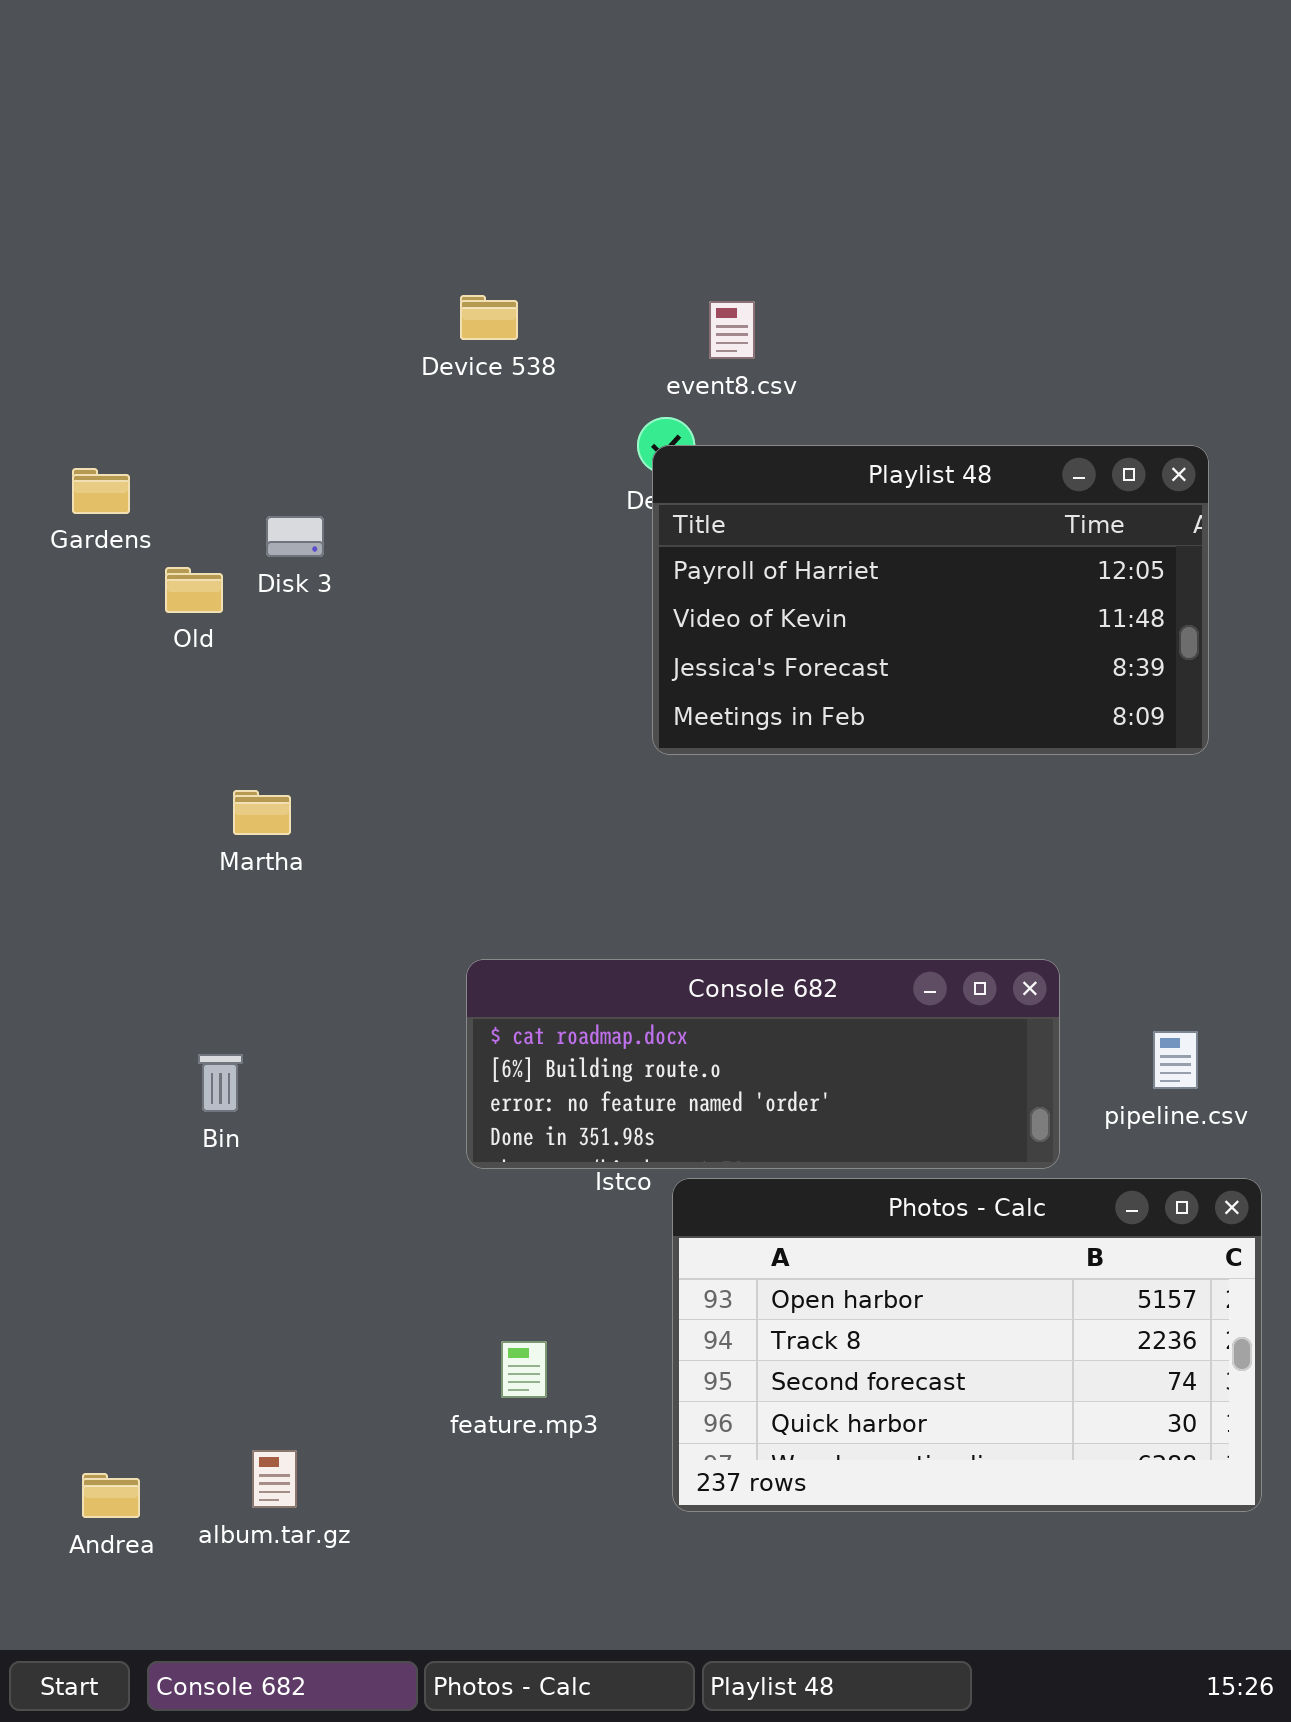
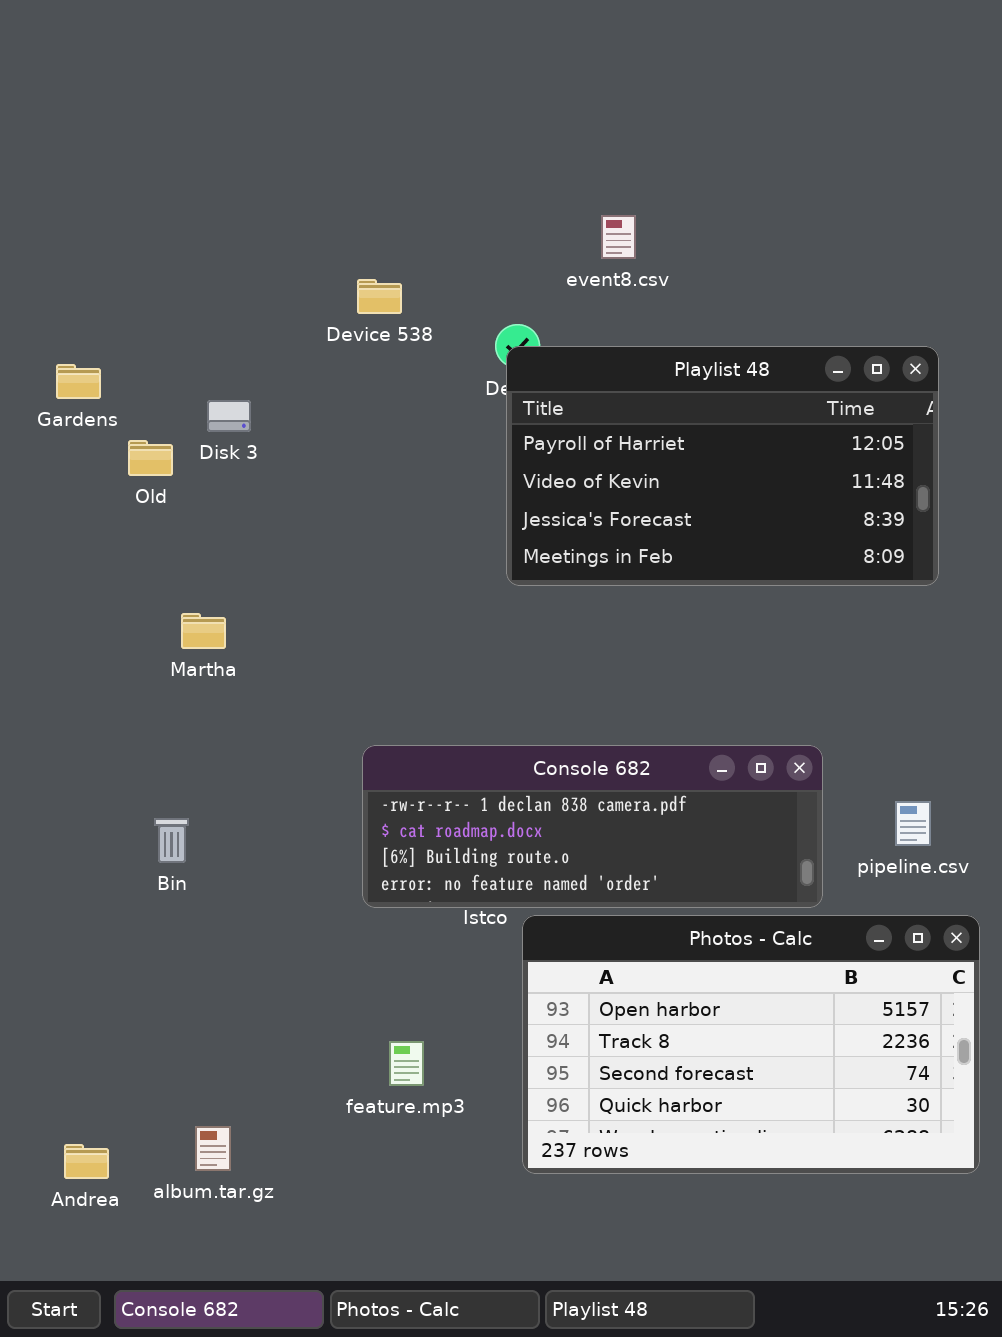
Device 538: [460,295,518,340] -> [357,279,402,314], moved
event8.csv: [709,301,755,359] -> [601,215,636,259], moved
Console 682: [466,959,1060,1169] -> [362,745,823,908], scrolled up 1 row

